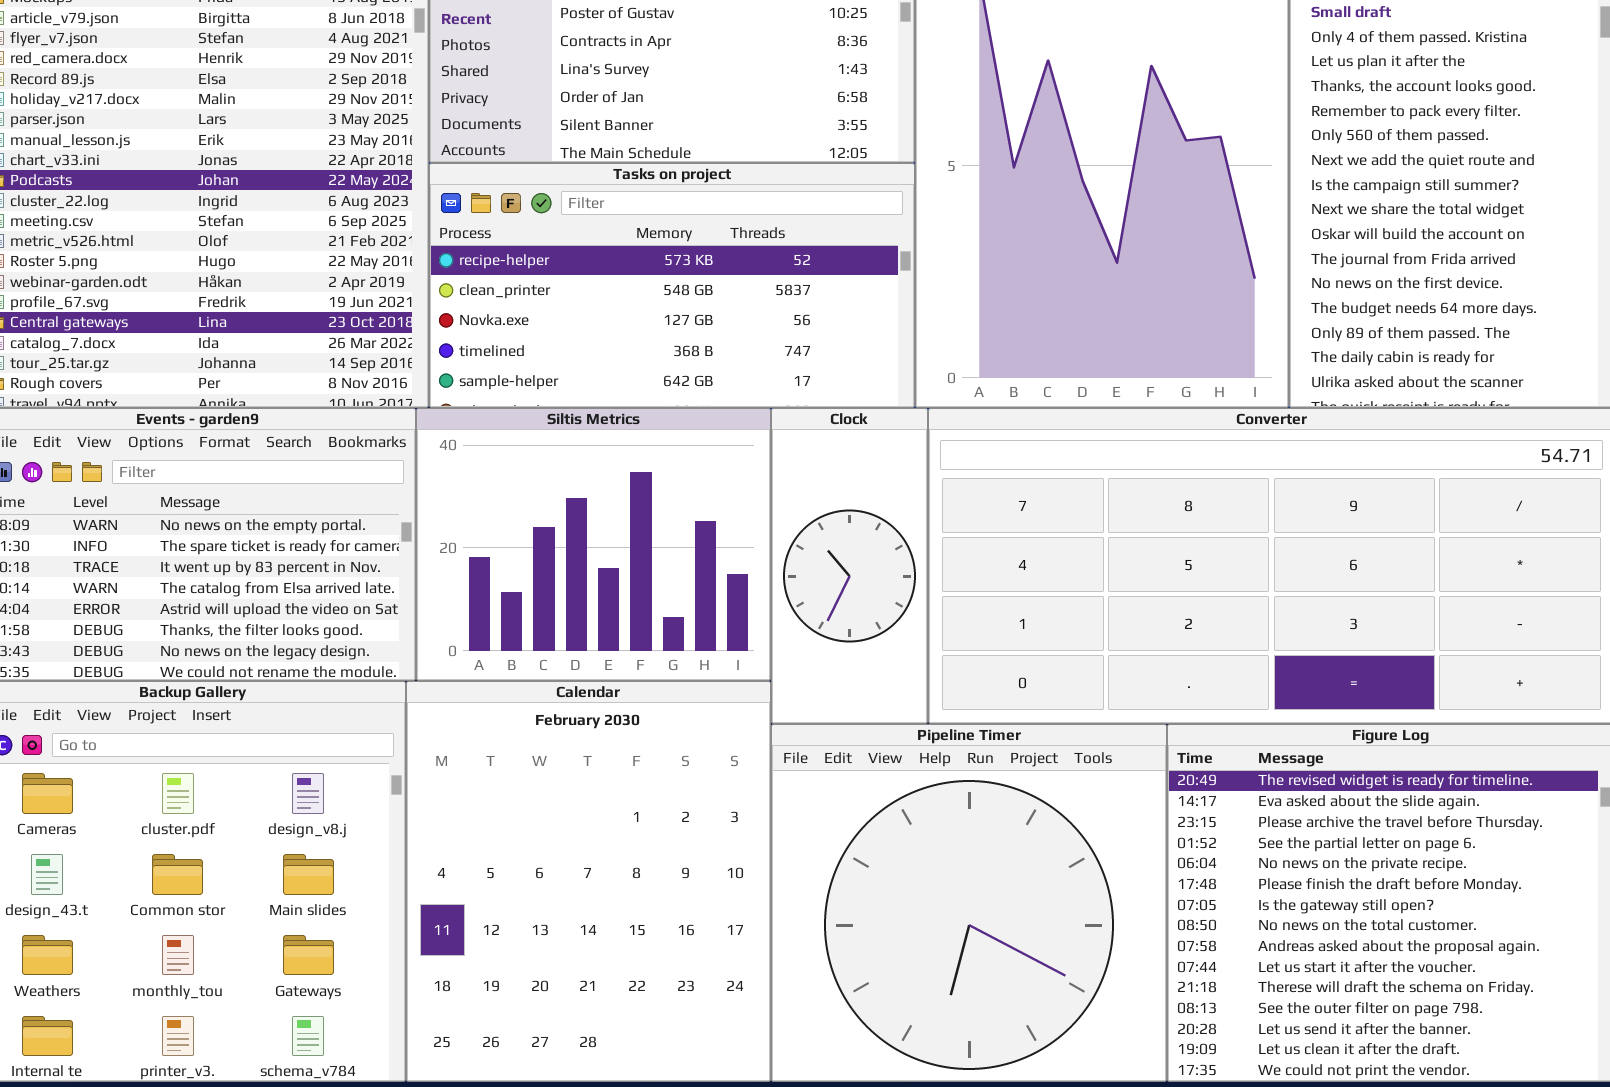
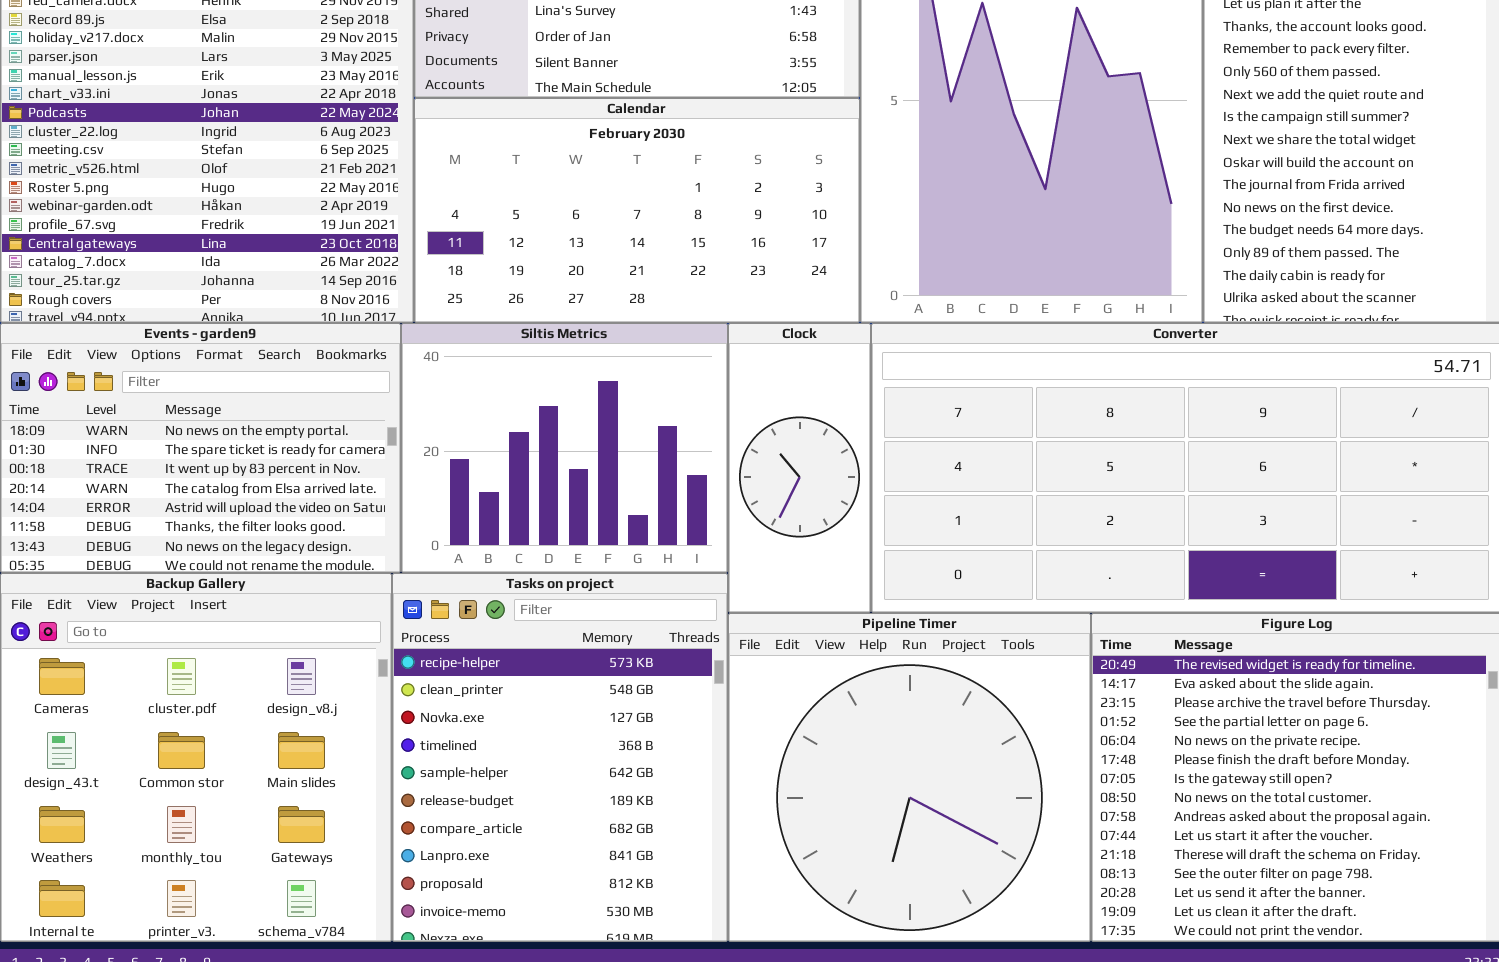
Tasks on project: [429,163,915,408] -> [392,573,728,942], moved, resized
Calendar: [406,681,771,1082] -> [414,98,860,323], moved, resized

